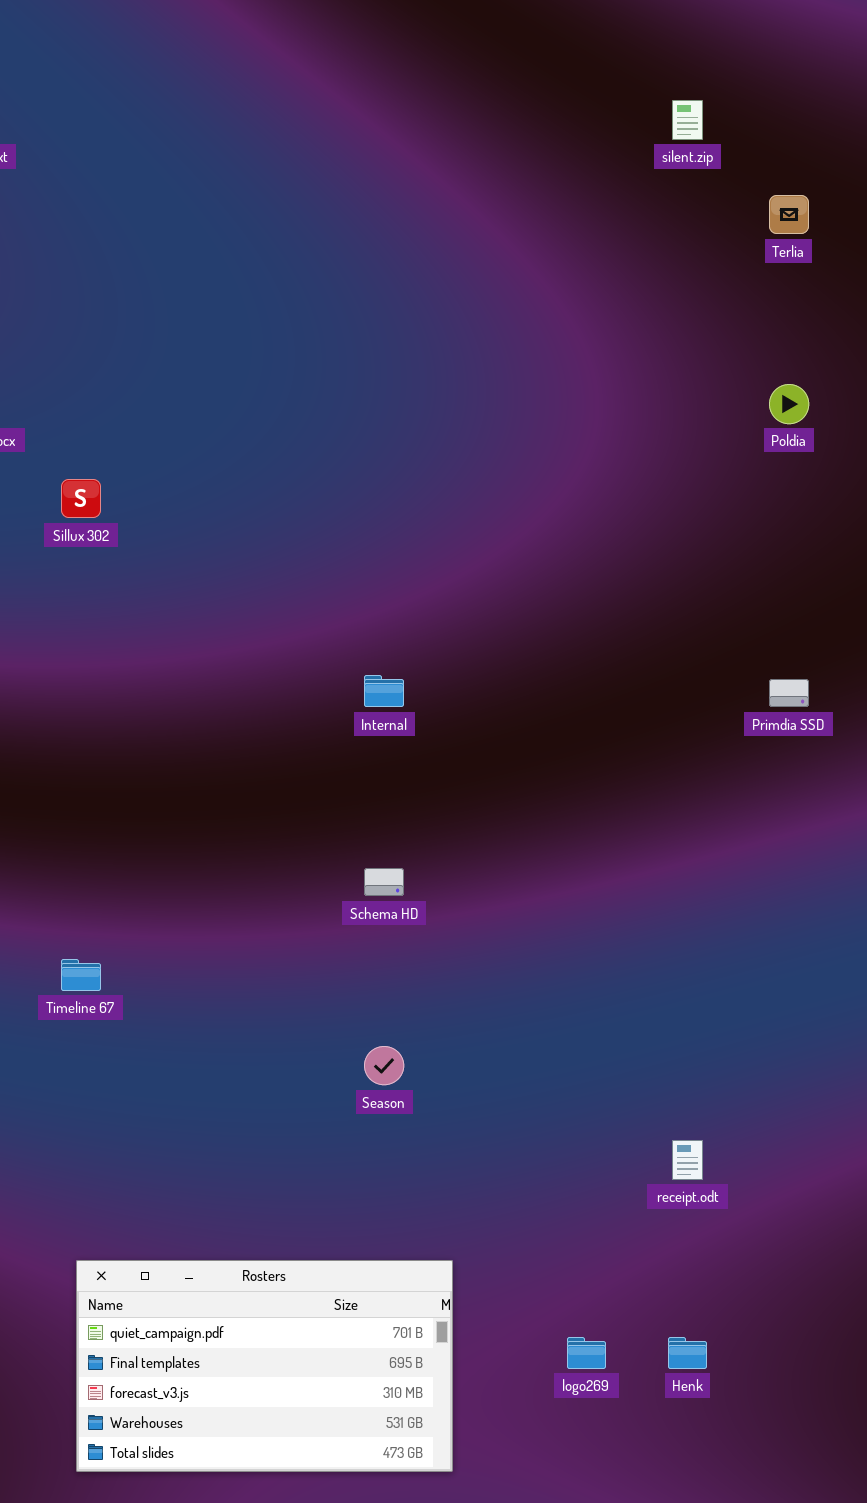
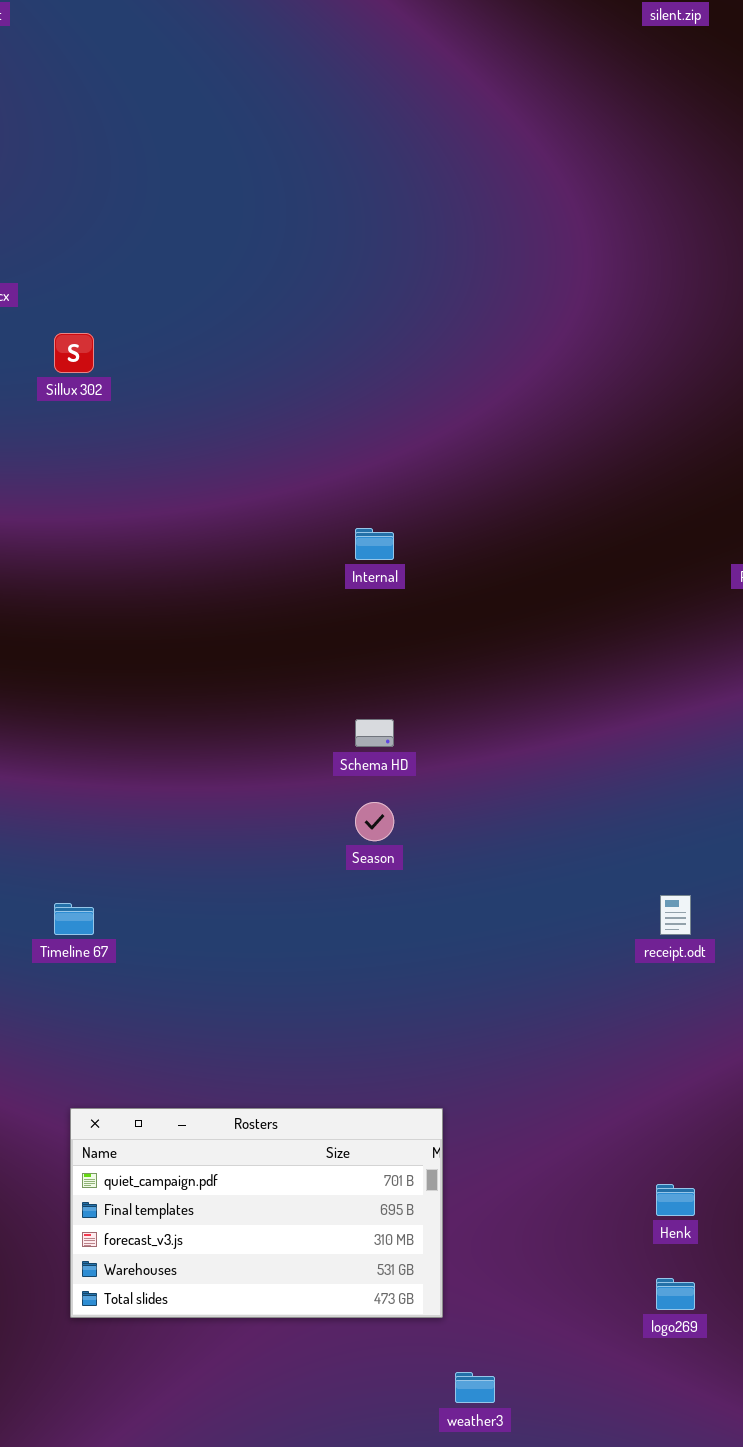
Timeline 67: [61,959,101,991] -> [54,903,94,935], moved
Season: [364,1046,404,1085] -> [355,802,394,841], moved
receipt.odt: [672,1140,703,1180] -> [660,895,691,935], moved
logo269: [567,1337,606,1369] -> [656,1278,695,1310], moved

